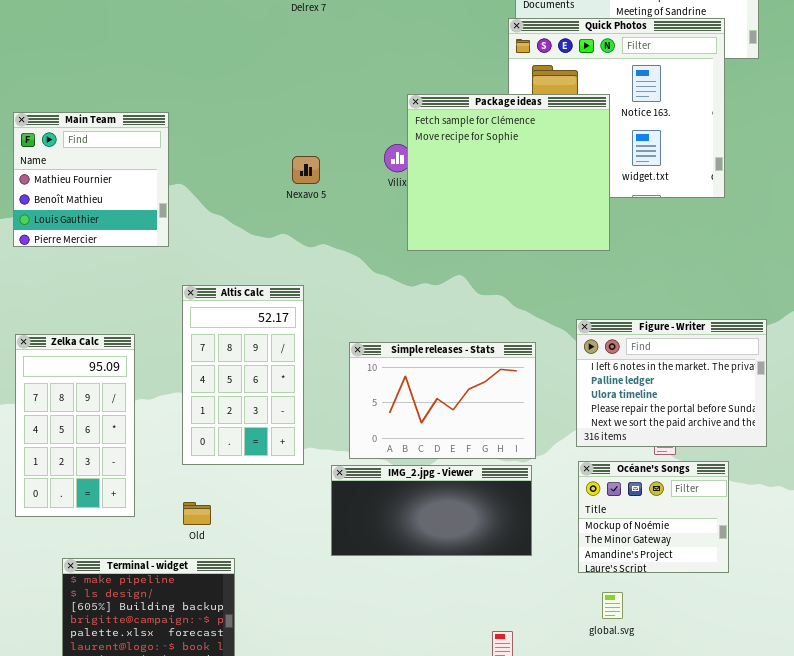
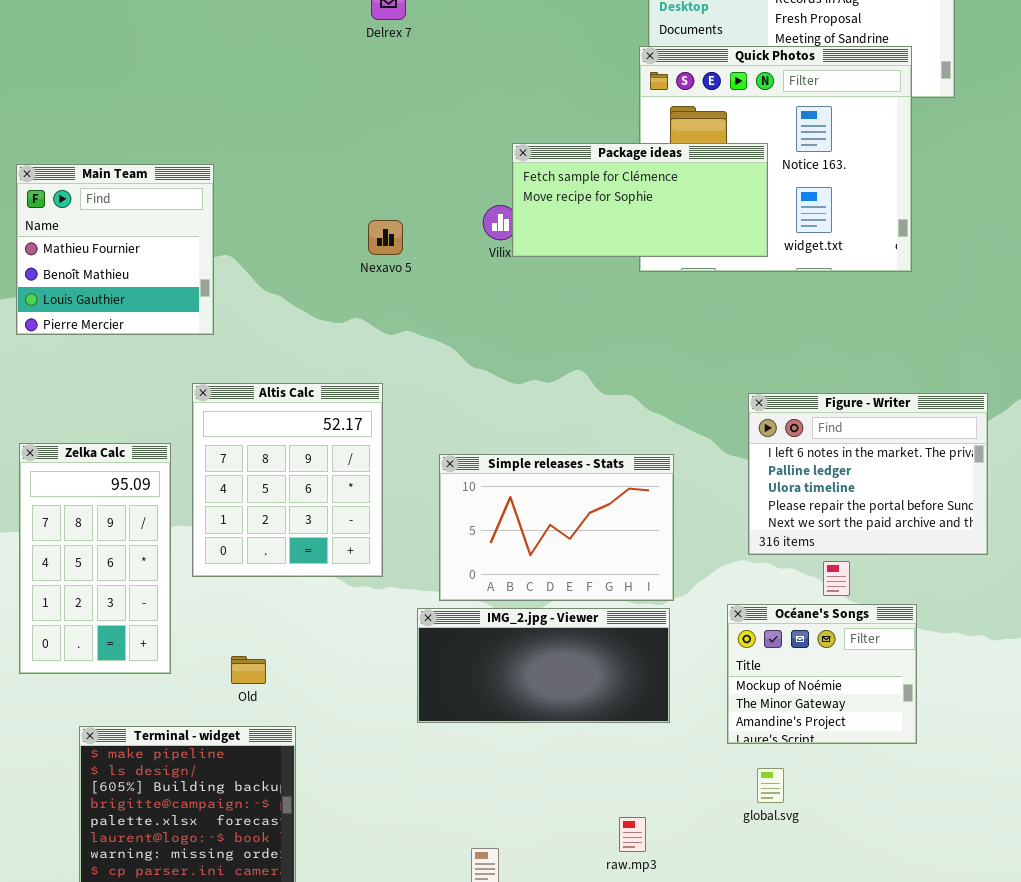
Package ideas: [407,94,610,251] -> [512,143,768,257], resized
Altis Calc: [182,285,304,465] -> [192,383,383,577], resized
Figure - Writer: [576,319,767,447] -> [748,393,988,555], moved

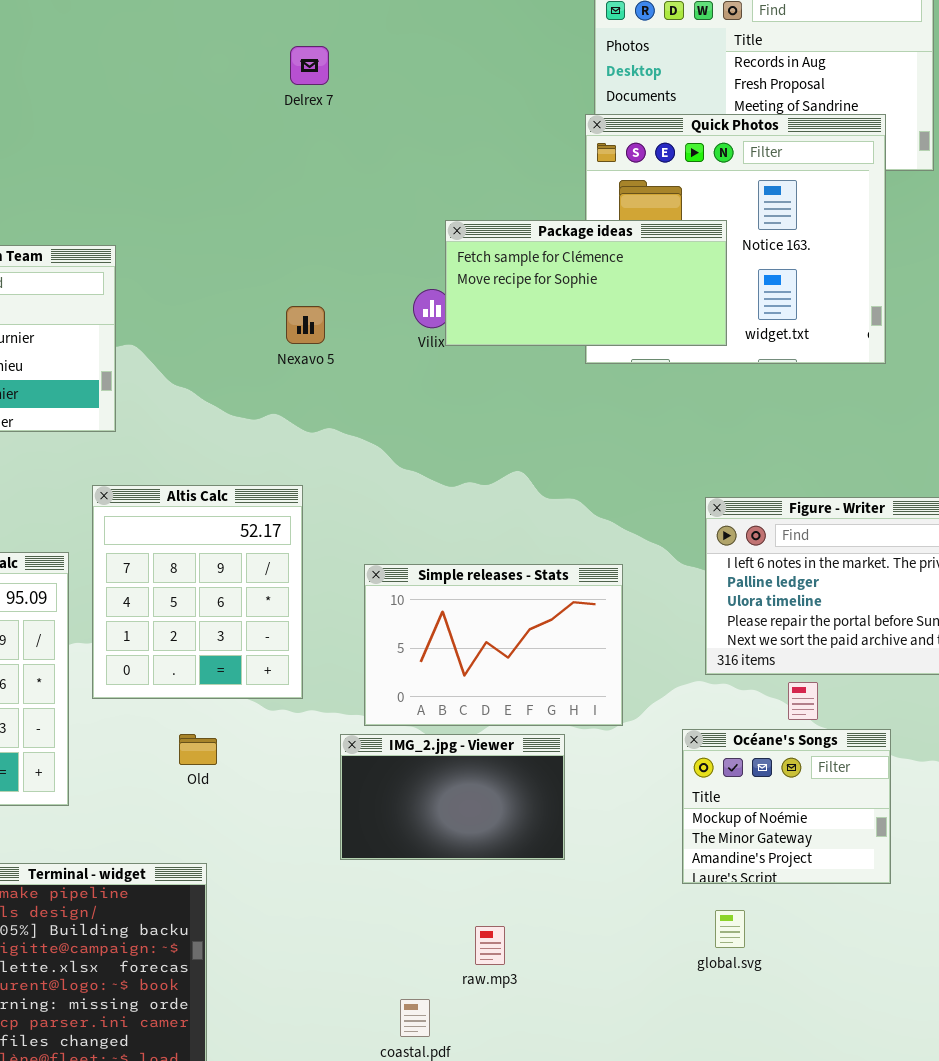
IMG_2.jpg - Viewer: [417,608,670,723] -> [340,734,565,860], resized
Old: [231,656,266,684] -> [179,734,217,765], moved
raw.mp3: [619,817,646,852] -> [475,926,505,965], moved

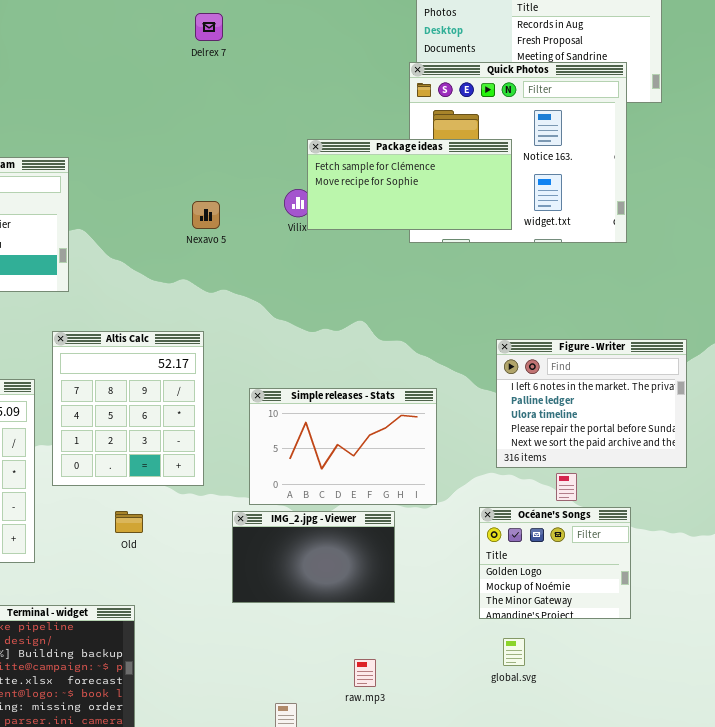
Océane's Songs: [682,729,891,884] -> [479,507,631,619], scrolled up 1 row
raw.mp3: [475,926,505,965] -> [354,659,376,687], moved

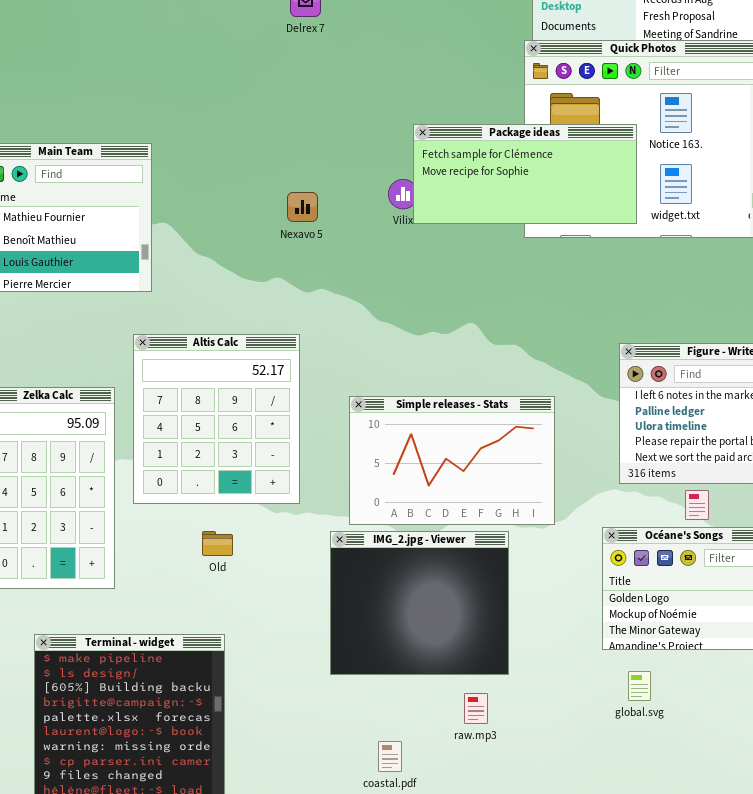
IMG_2.jpg - Viewer: [232,511,395,603] -> [330,531,509,675], resized

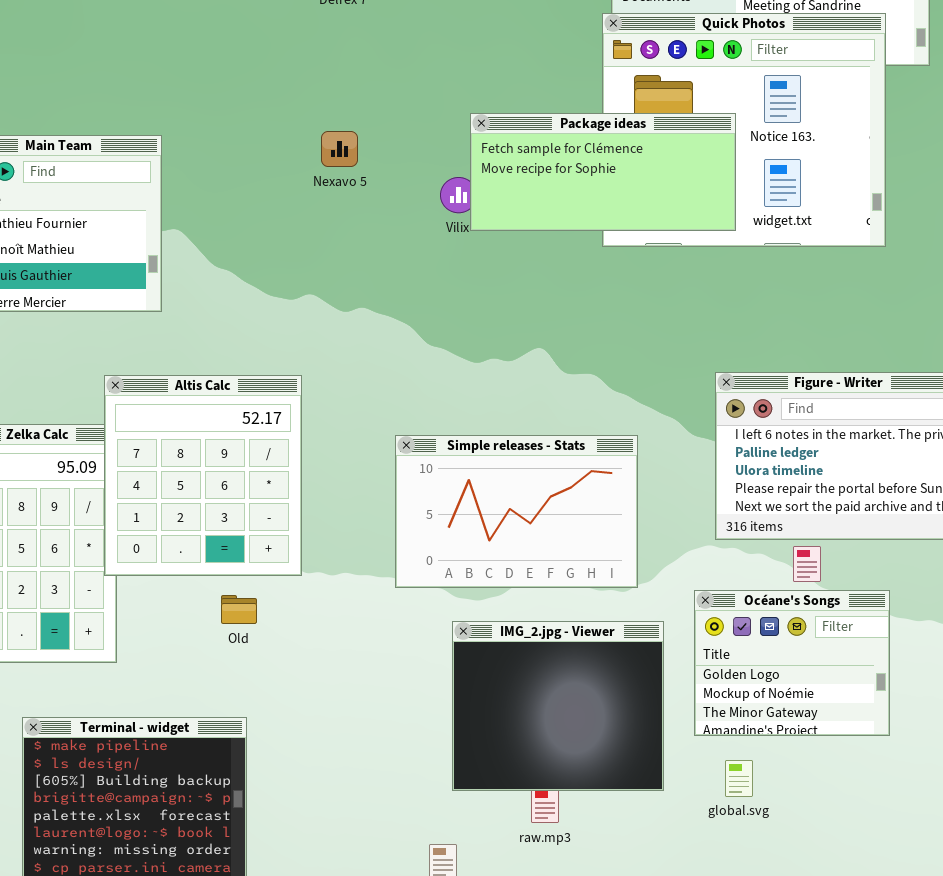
Nexavo 5: [287,192,318,222] -> [321,131,358,167], moved
Altis Calc: [133,334,300,504] -> [104,375,302,576], moved
IMG_2.jpg - Viewer: [330,531,509,675] -> [452,621,664,791], moved

